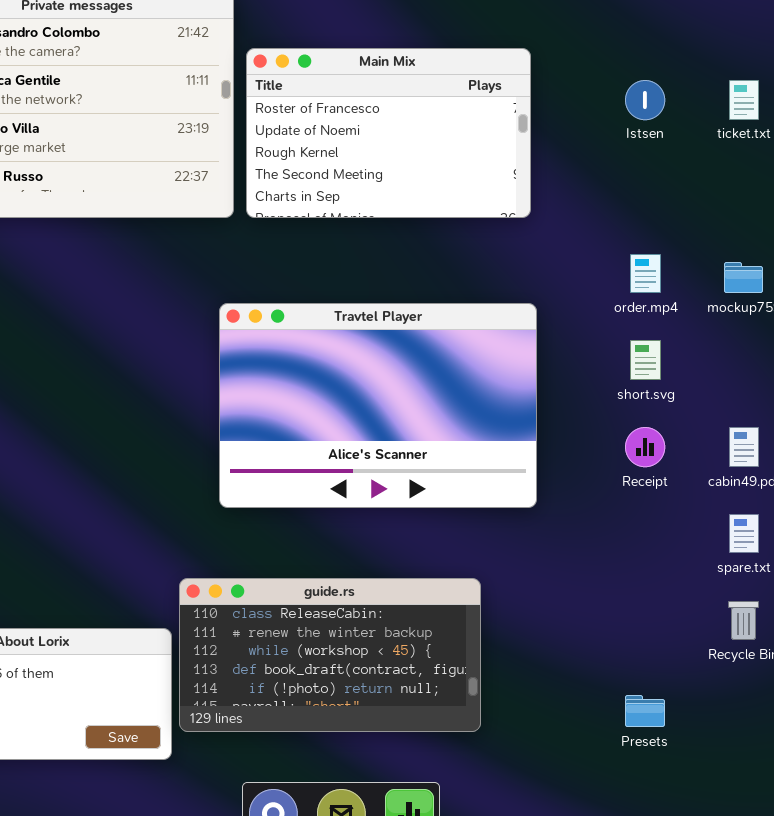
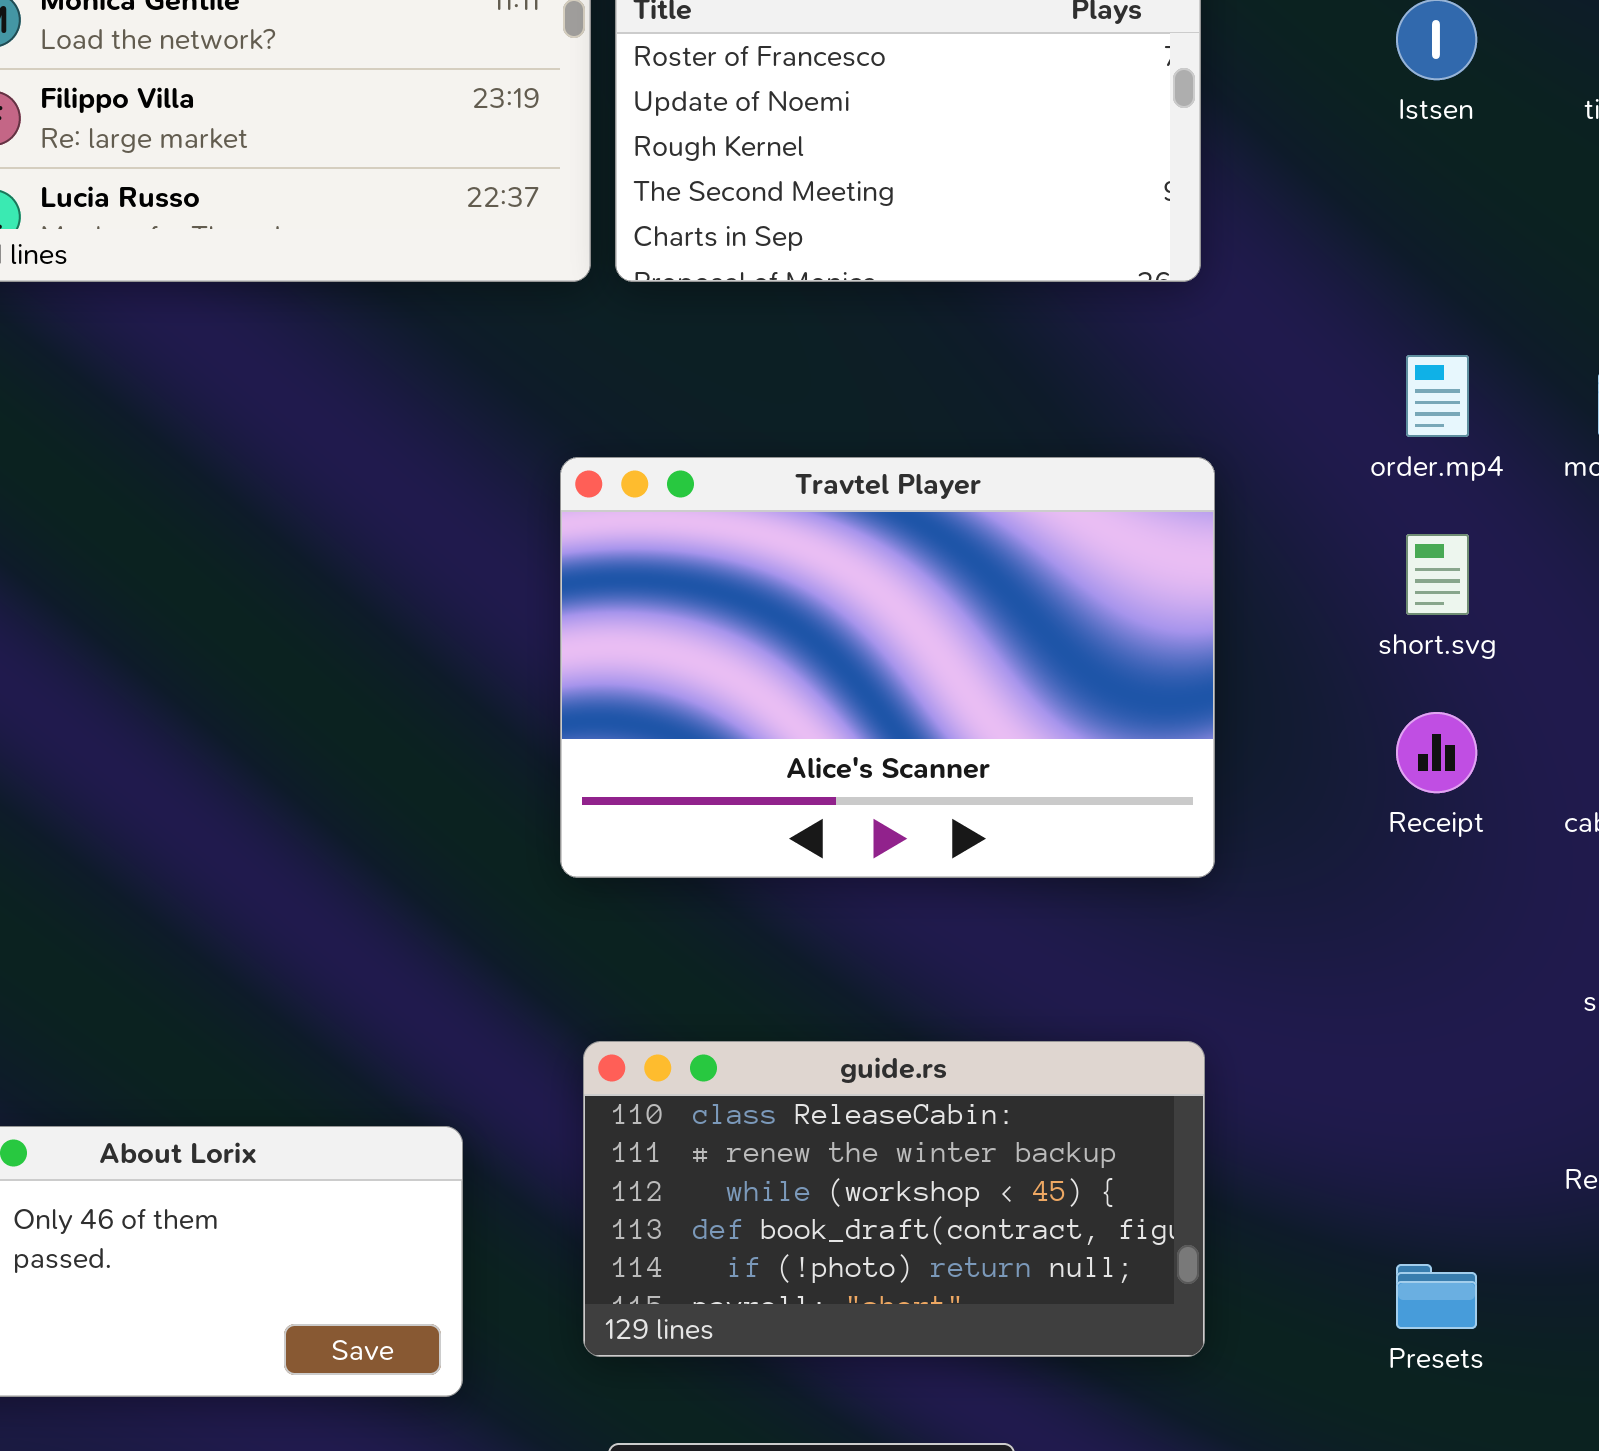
guide.rs: [179,578,481,732] -> [583,1041,1205,1357], moved

